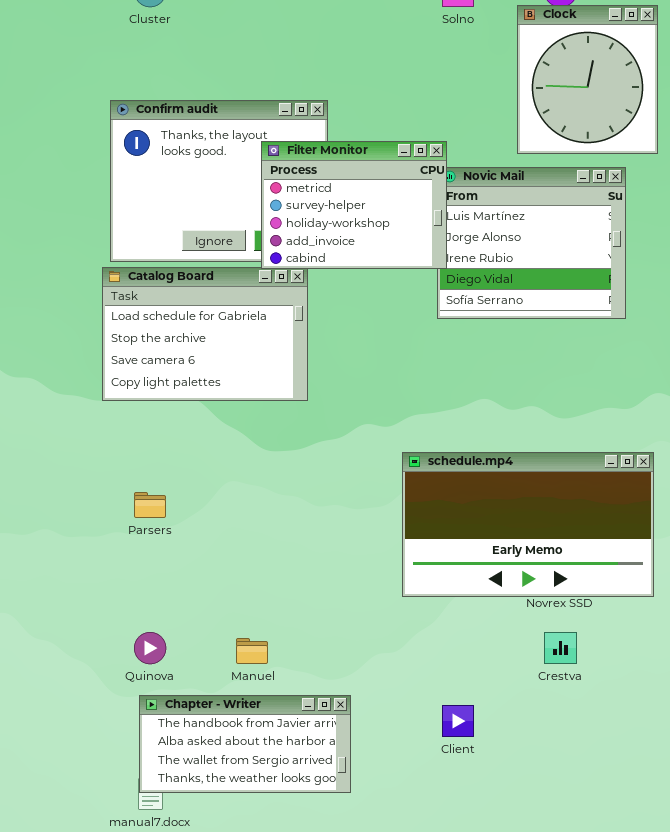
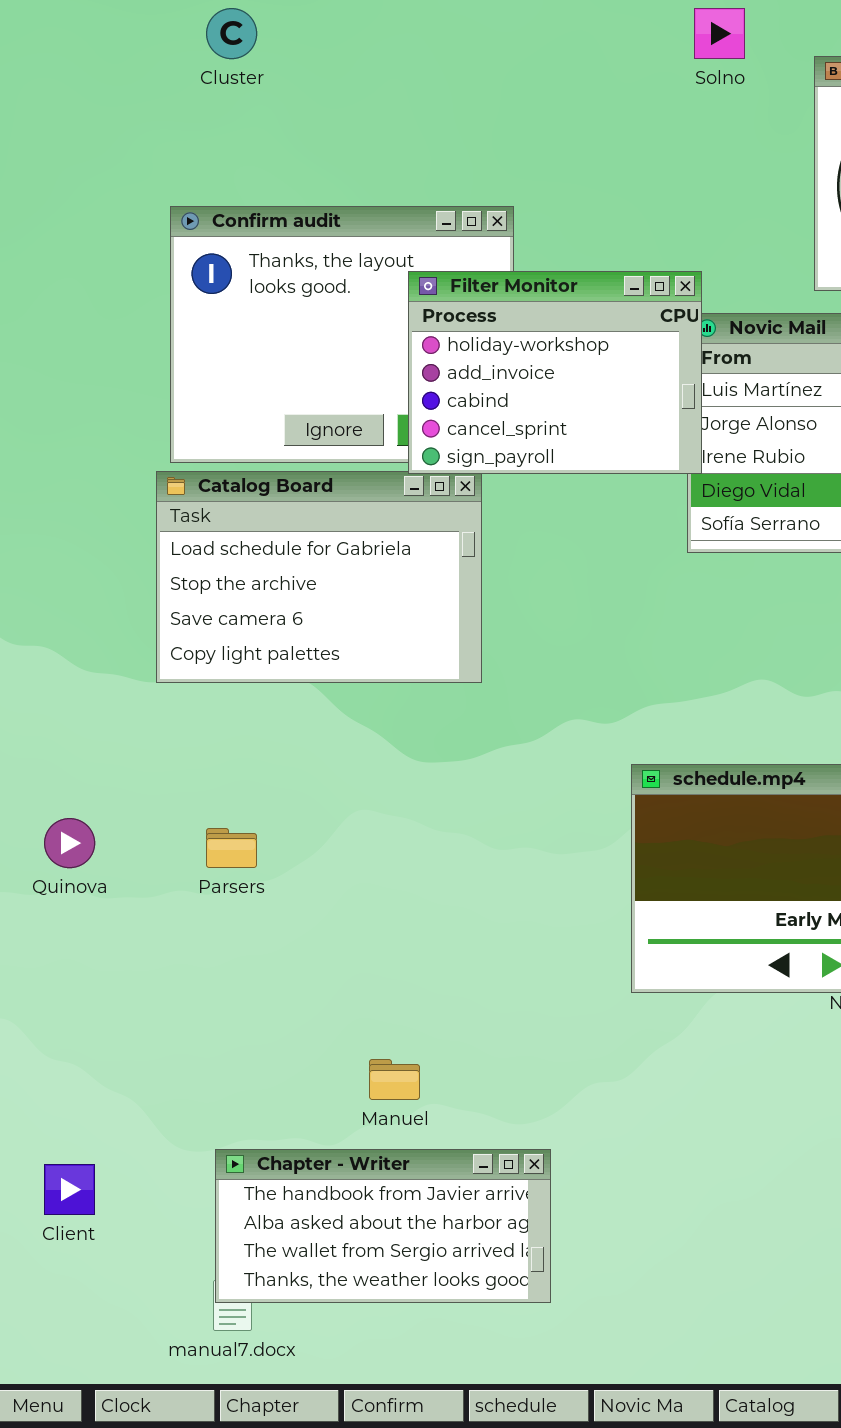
Filter Monitor: [261,141,447,269] -> [408,271,702,474], scrolled down 2 rows
Quinova: [134,632,166,664] -> [44,818,95,868], moved
Client: [442,705,474,737] -> [44,1164,95,1215], moved

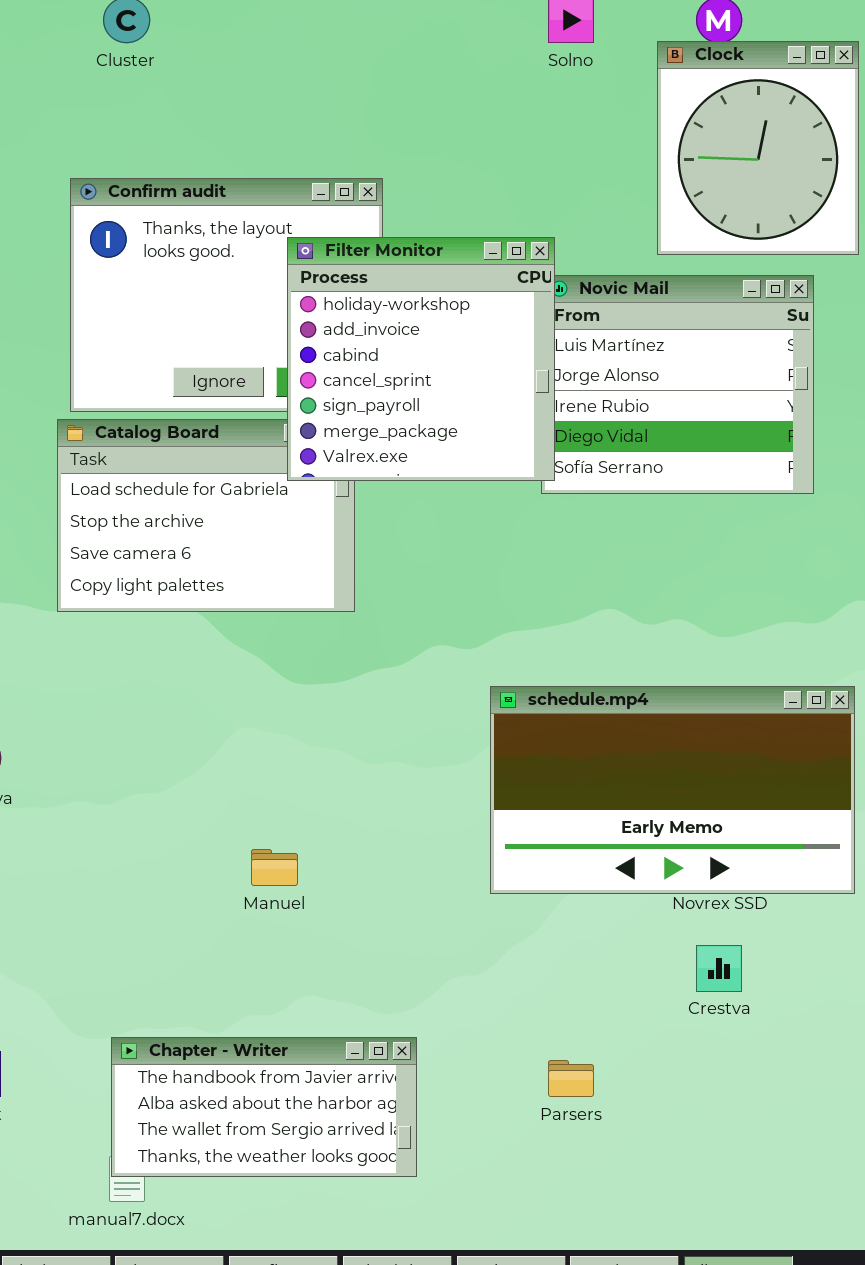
Filter Monitor: [408,271,702,474] -> [287,237,555,481], resized
Parsers: [206,828,257,868] -> [548,1060,594,1097], moved
Manuel: [369,1059,420,1100] -> [251,849,298,886], moved

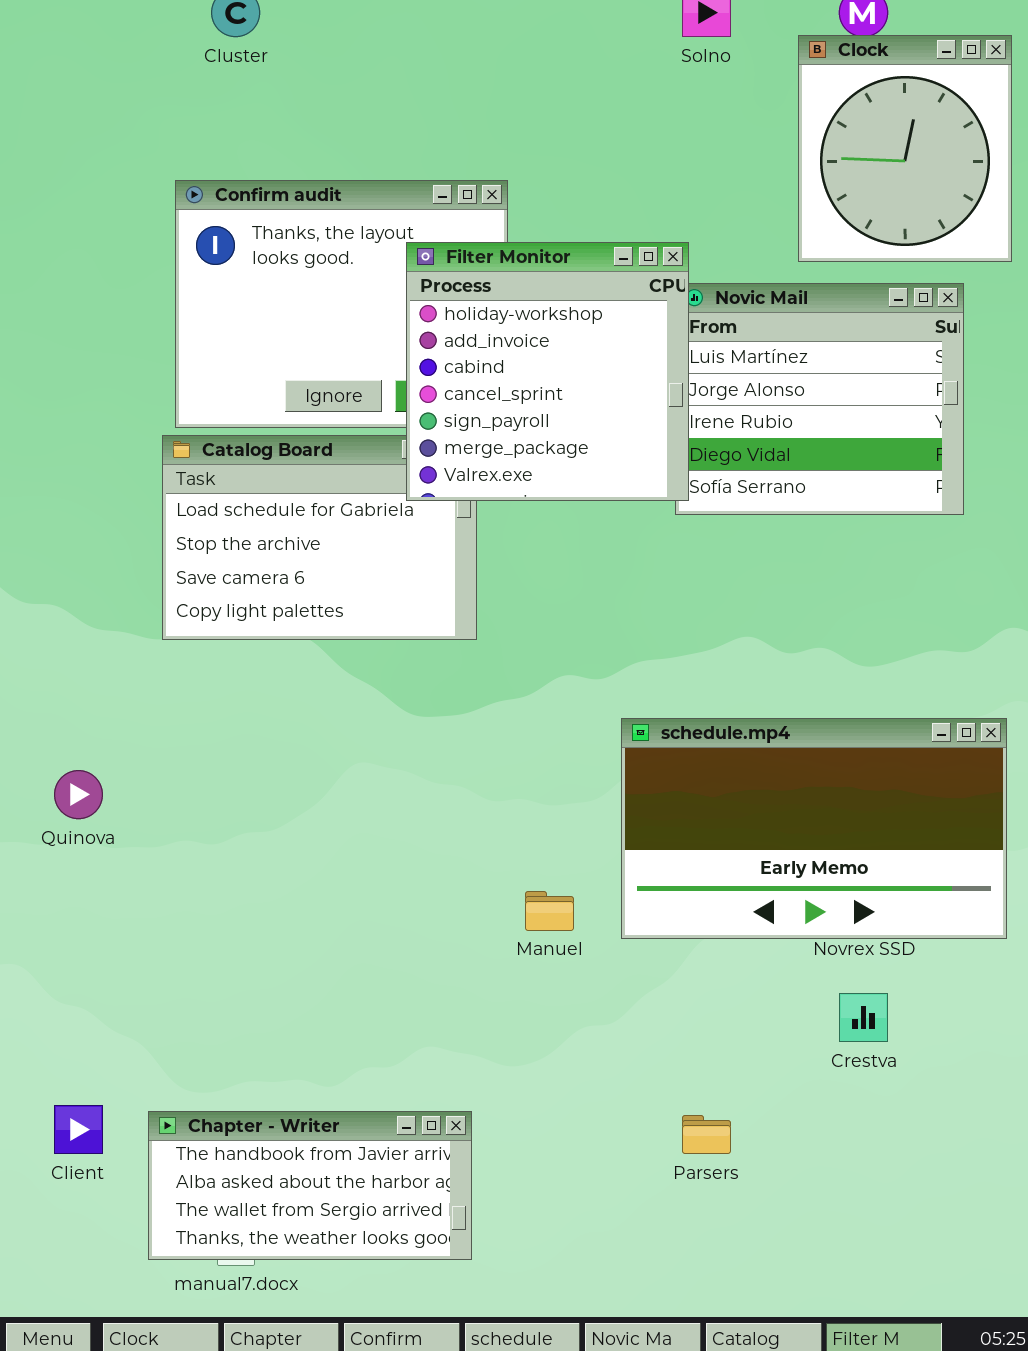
Manuel: [251,849,298,886] -> [525,891,574,931], moved
Chapter - Writer: [111,1037,417,1177] -> [148,1111,472,1260], moved

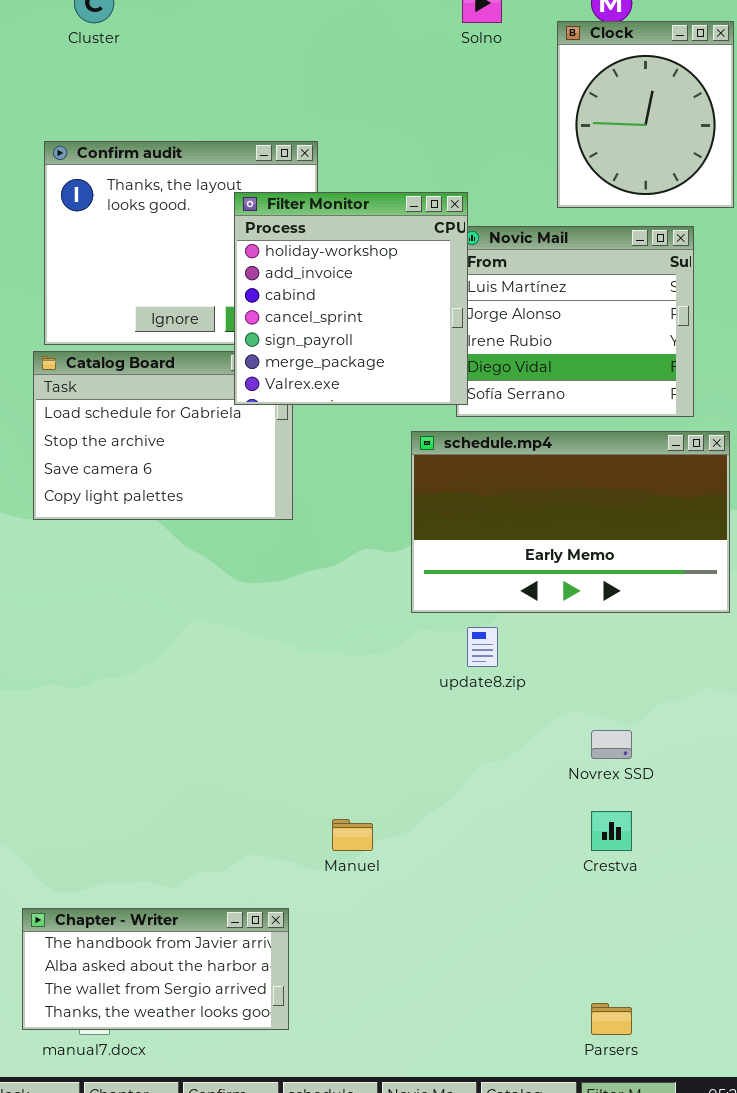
schedule.mp4: [621,718,1007,939] -> [411,431,730,613], moved
Manuel: [525,891,574,931] -> [332,819,373,851], moved
Parsers: [682,1115,731,1154] -> [591,1003,632,1035], moved

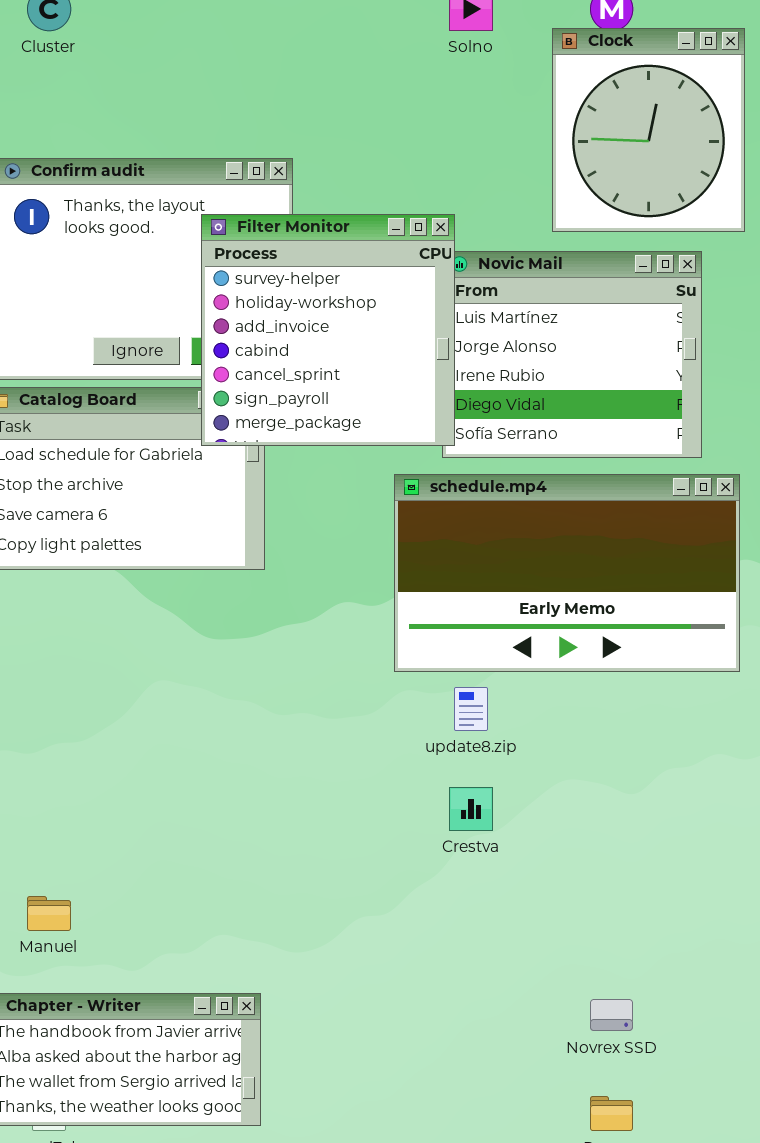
Filter Monitor: [234,192,468,405] -> [201,214,455,446], scrolled up 1 row
Novrex SSD: [591,730,632,759] -> [590,999,633,1031], moved
Crestva: [591,811,632,851] -> [449,787,493,831], moved
Manuel: [332,819,373,851] -> [27,896,71,931], moved

